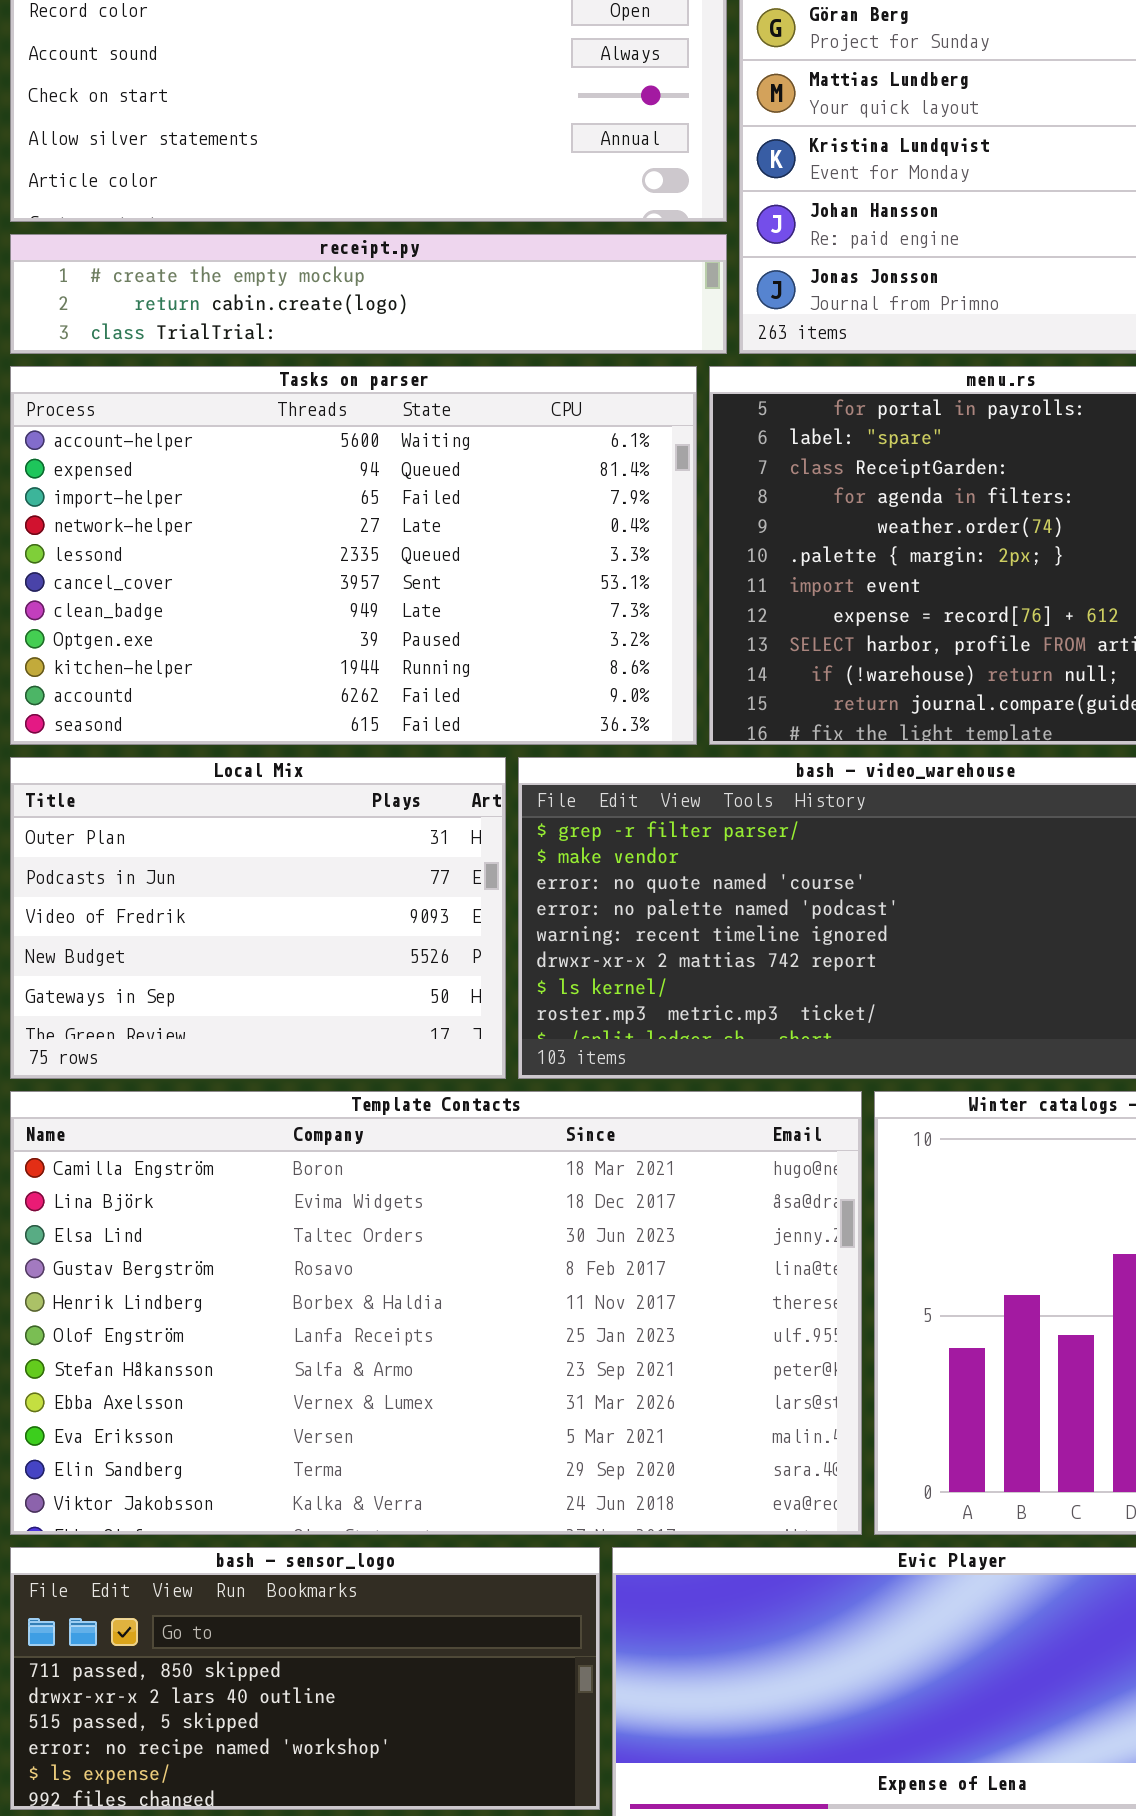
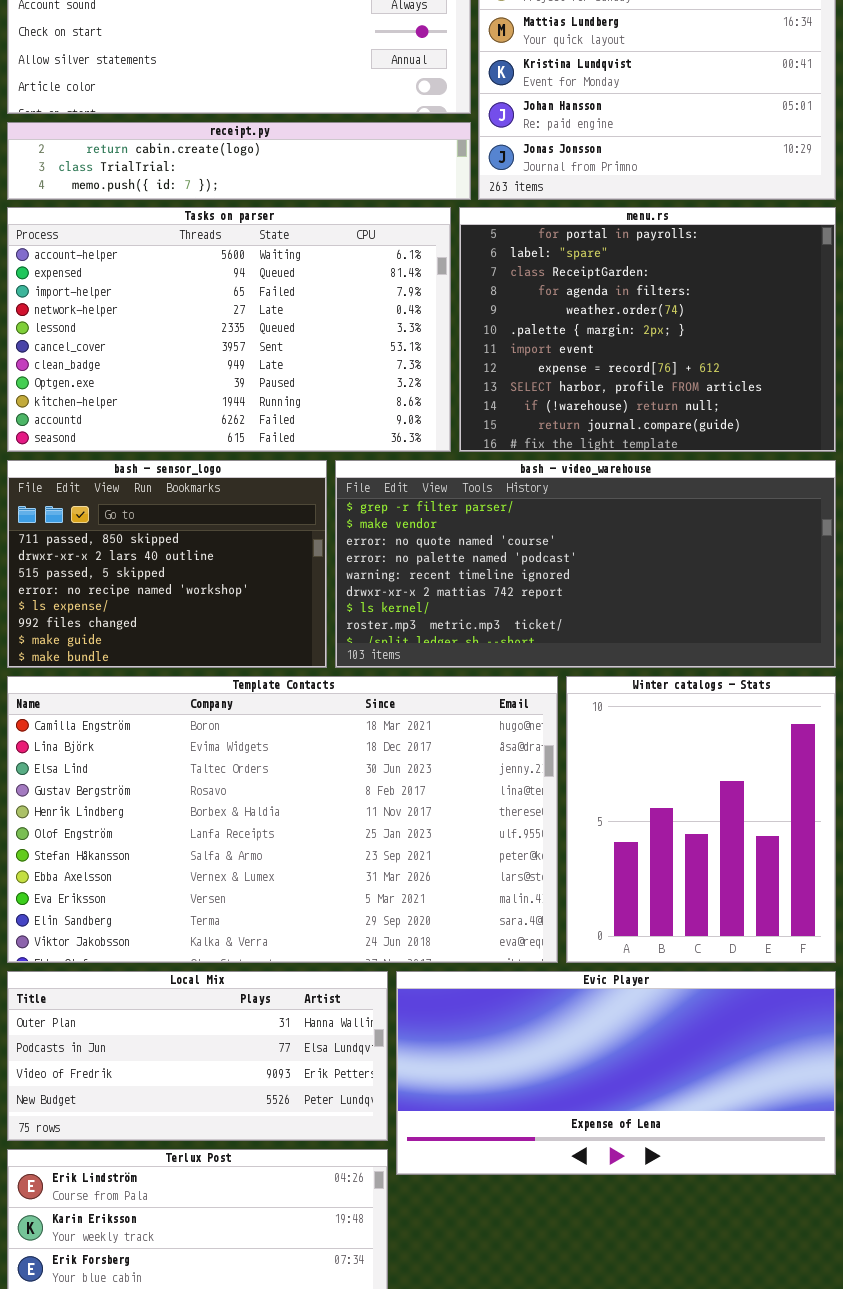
receipt.py: [10,234,727,354] -> [7,122,471,200], scrolled down 1 row
Local Mix: [10,757,506,1079] -> [7,971,388,1141], moved, resized
bash - sensor_logo: [10,1547,600,1810] -> [7,460,327,668], moved, resized

